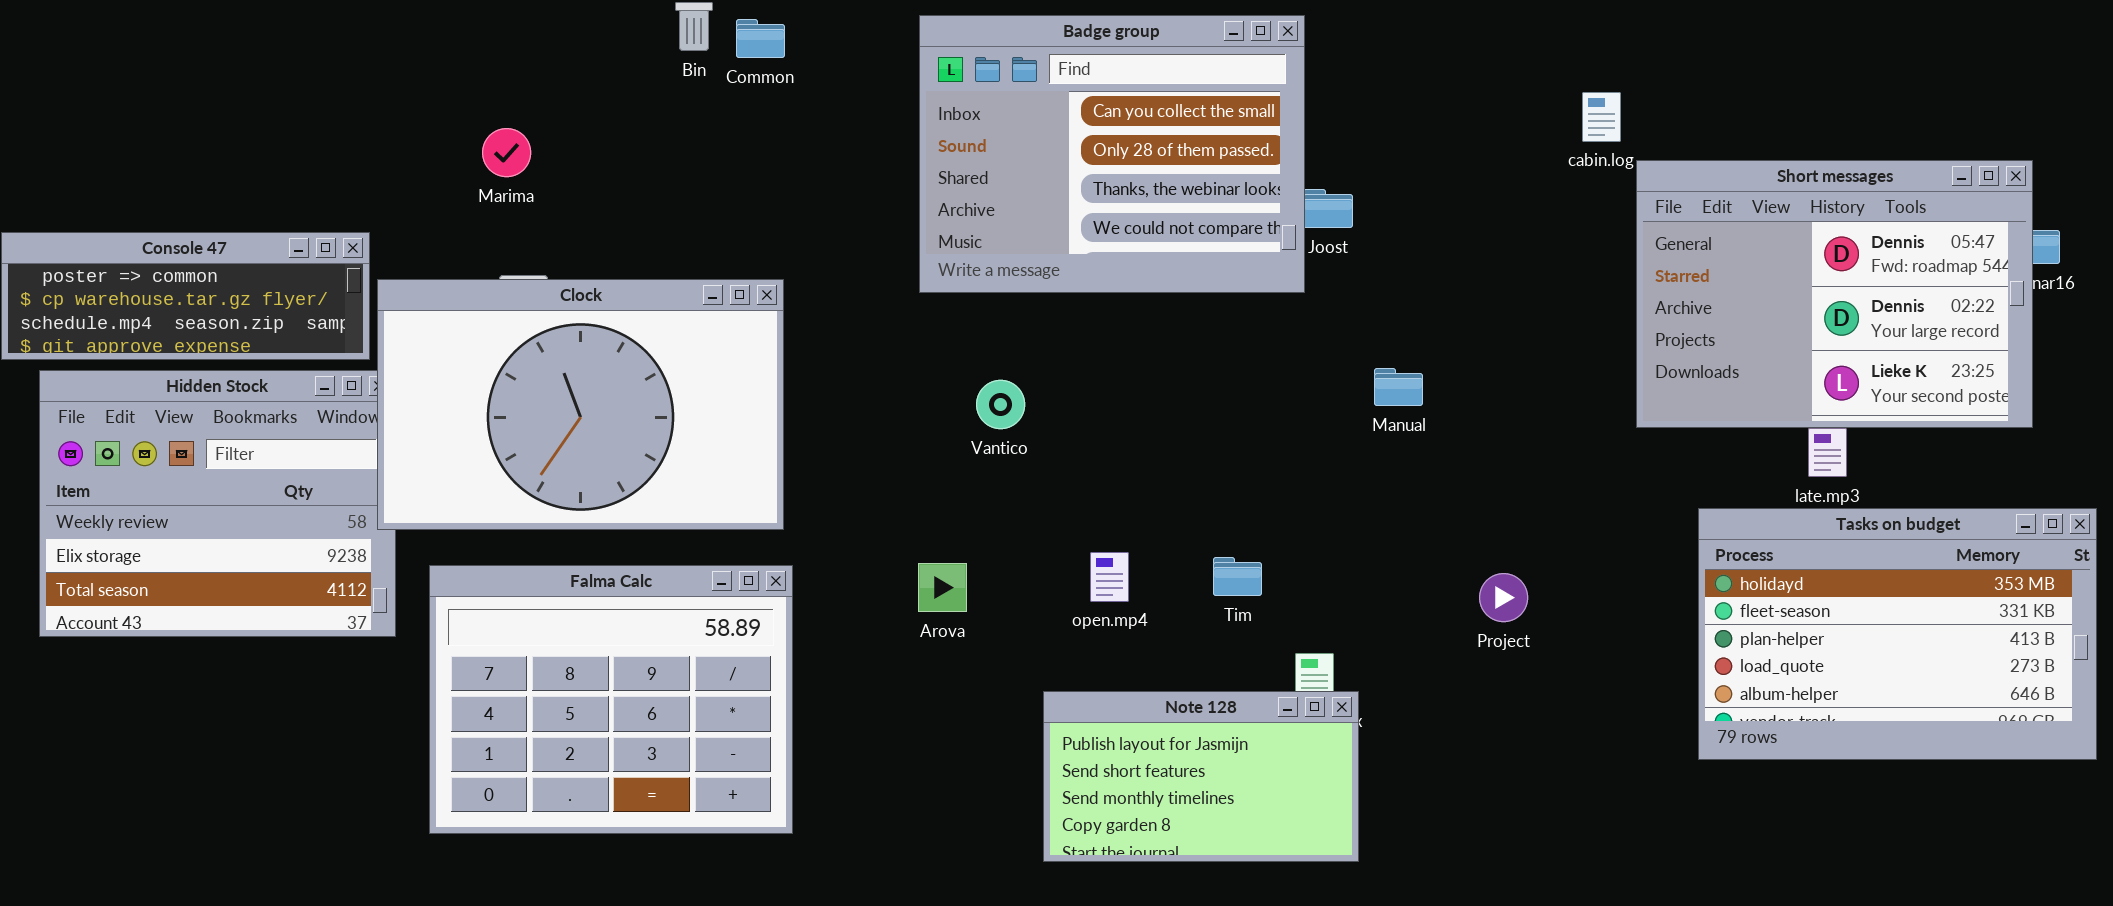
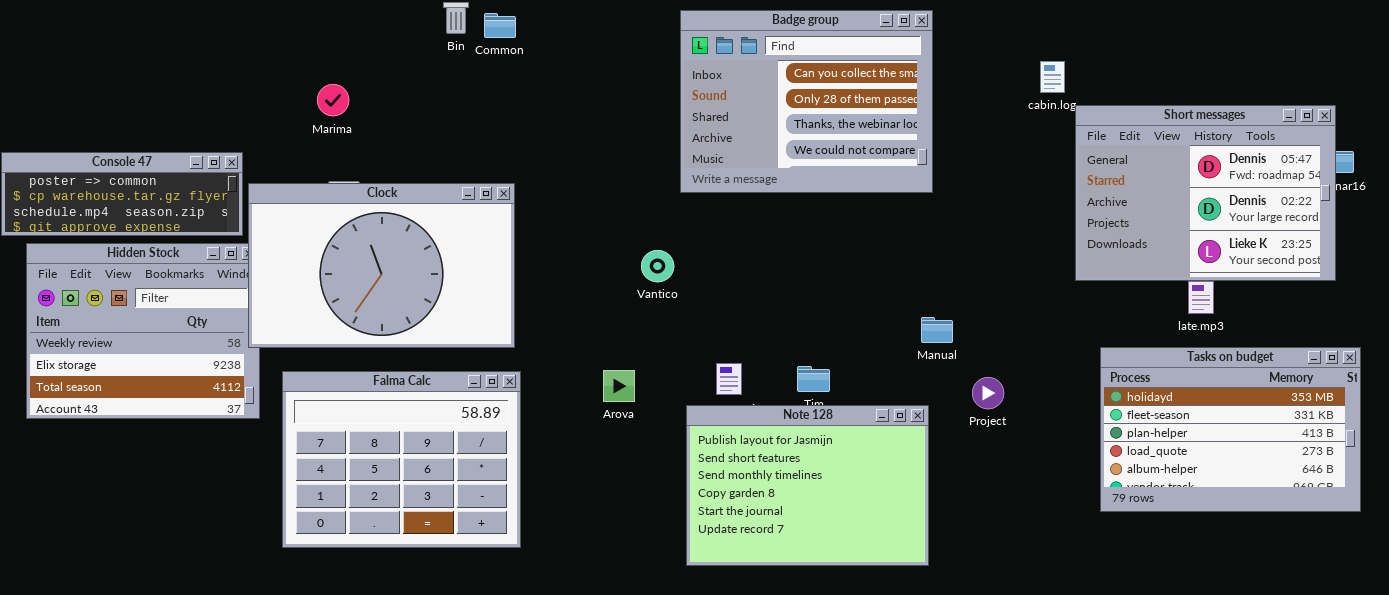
Badge group: [919,15,1305,293] -> [680,10,933,193], moved
Manual: [1374,368,1423,406] -> [921,317,953,343], moved
Tasks on budget: [1698,508,2097,760] -> [1100,347,1361,512], moved
Note 128: [1043,691,1359,862] -> [686,405,929,566], resized

